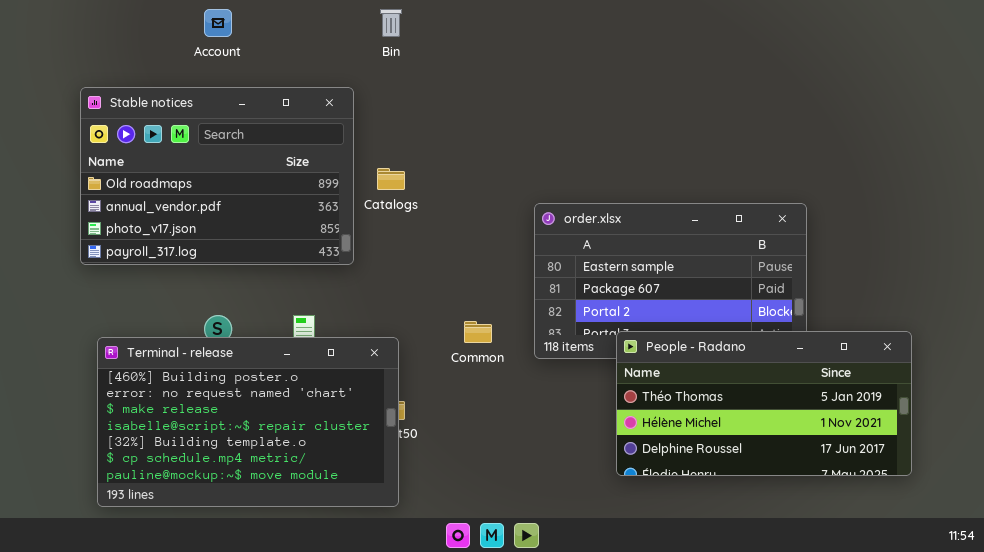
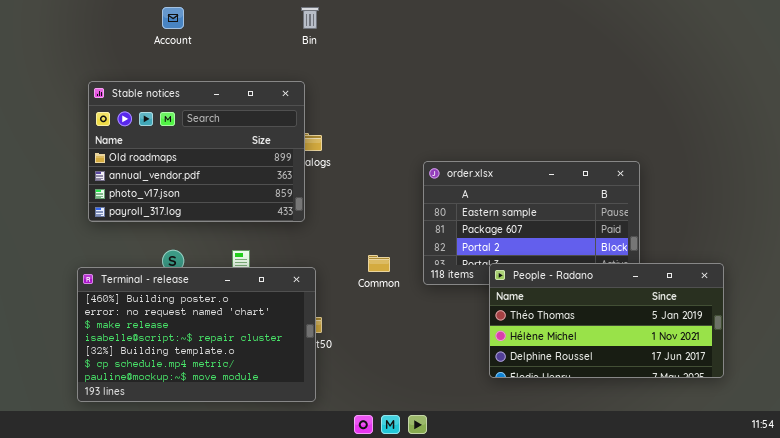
Stable notices: [80,87,354,265] -> [88,81,305,222], moved

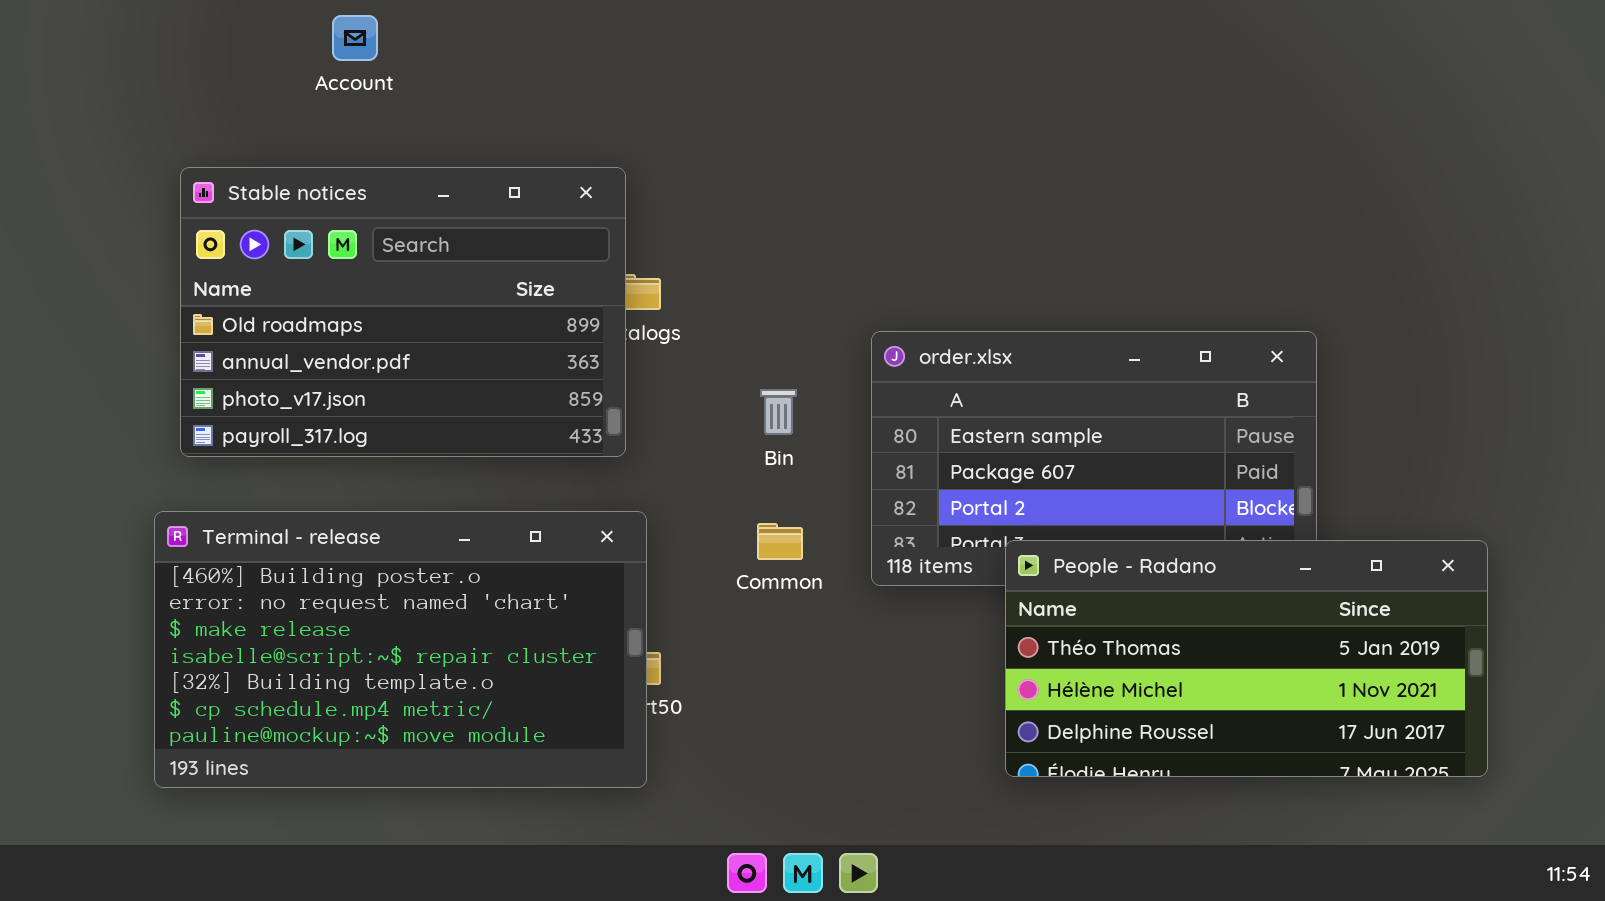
Bin: [301,7,319,29] -> [760,389,797,435], moved
Terminal - release: [77,267,316,402] -> [154,511,647,788], moved

